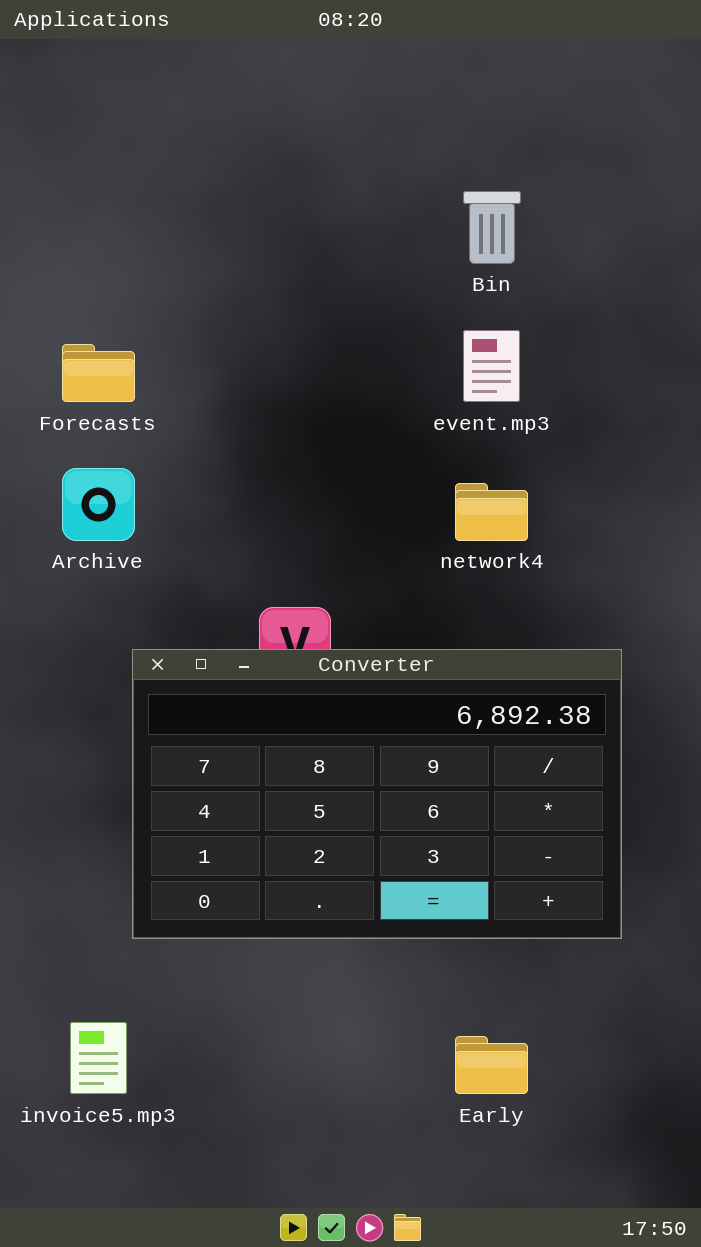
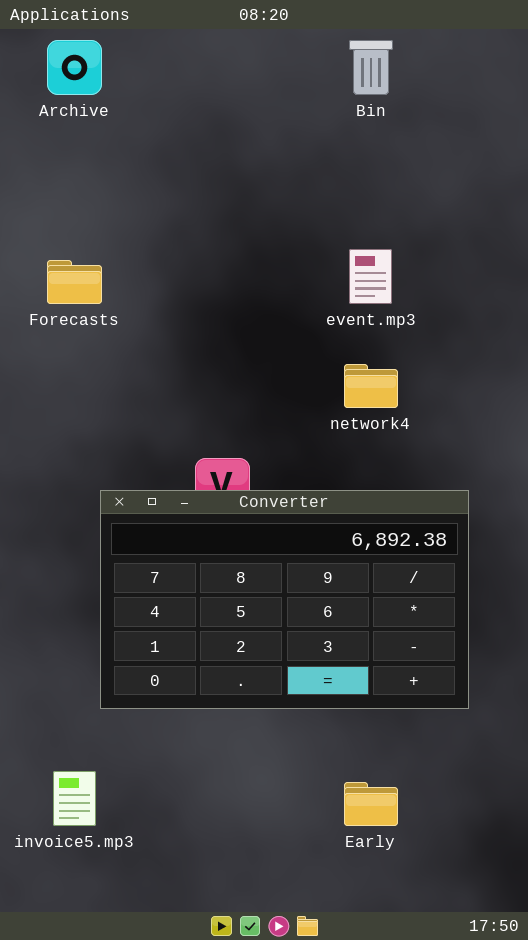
Bin: [463,191,521,264] -> [349,40,393,95], moved
Archive: [62,468,135,541] -> [47,40,102,95], moved

